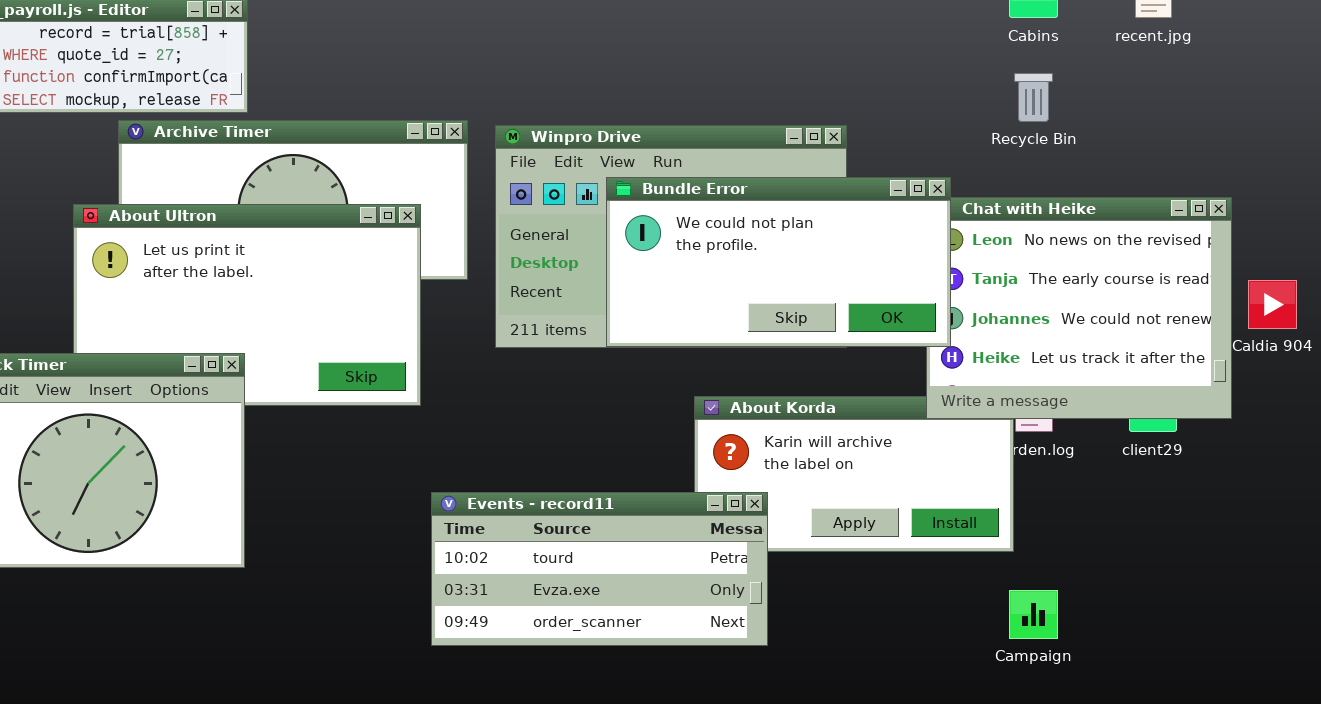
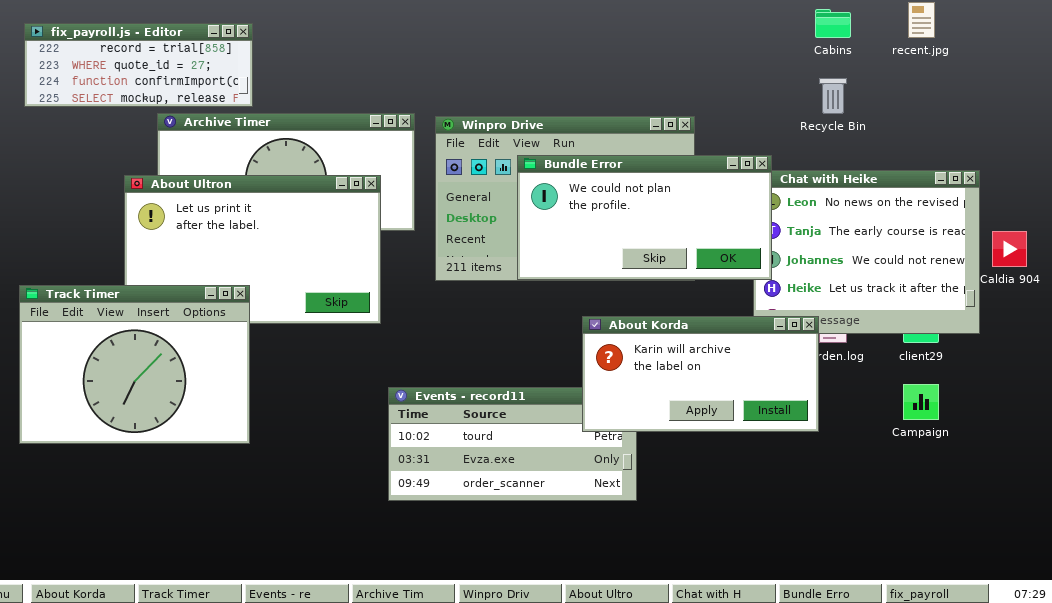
About Korda: [694,396,1014,552] -> [582,316,819,432], raised
Campaign: [1009,590,1058,639] -> [903,384,939,420], moved

